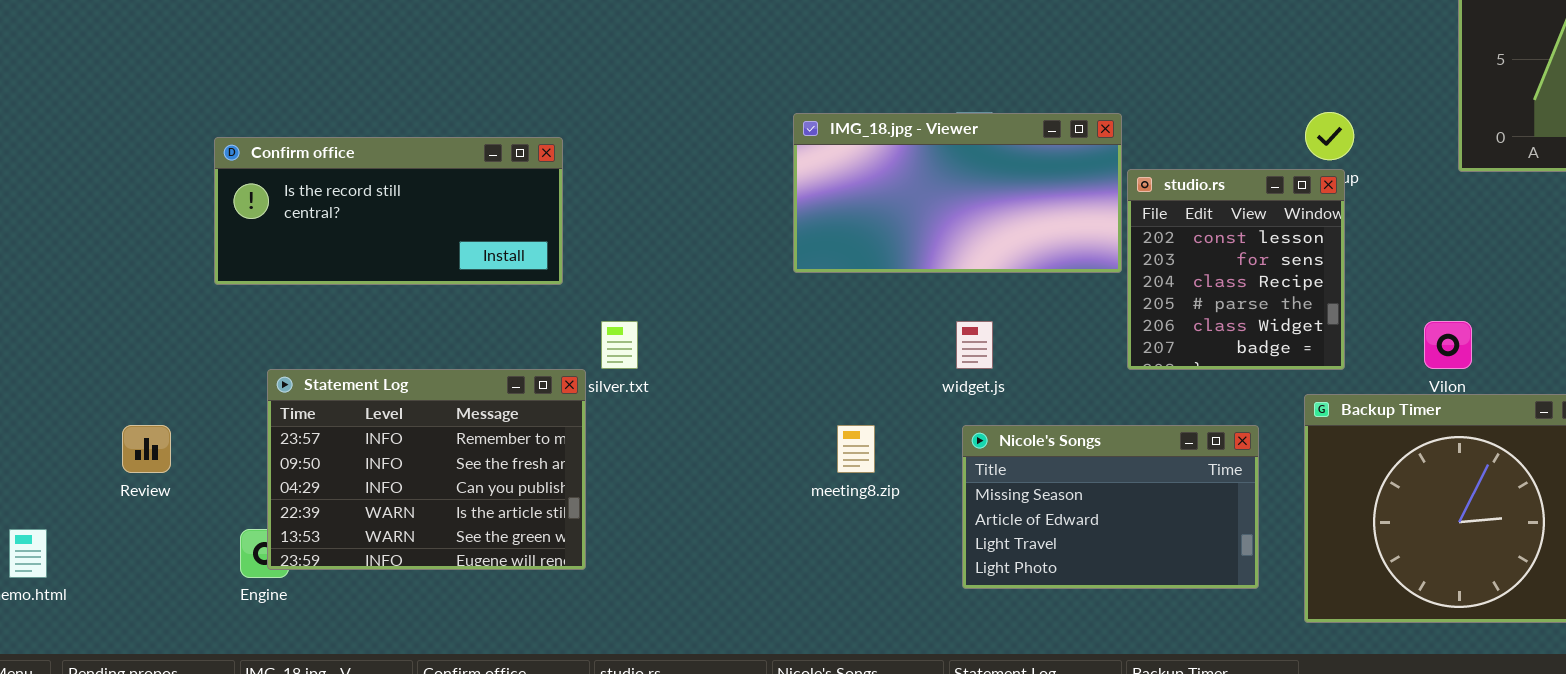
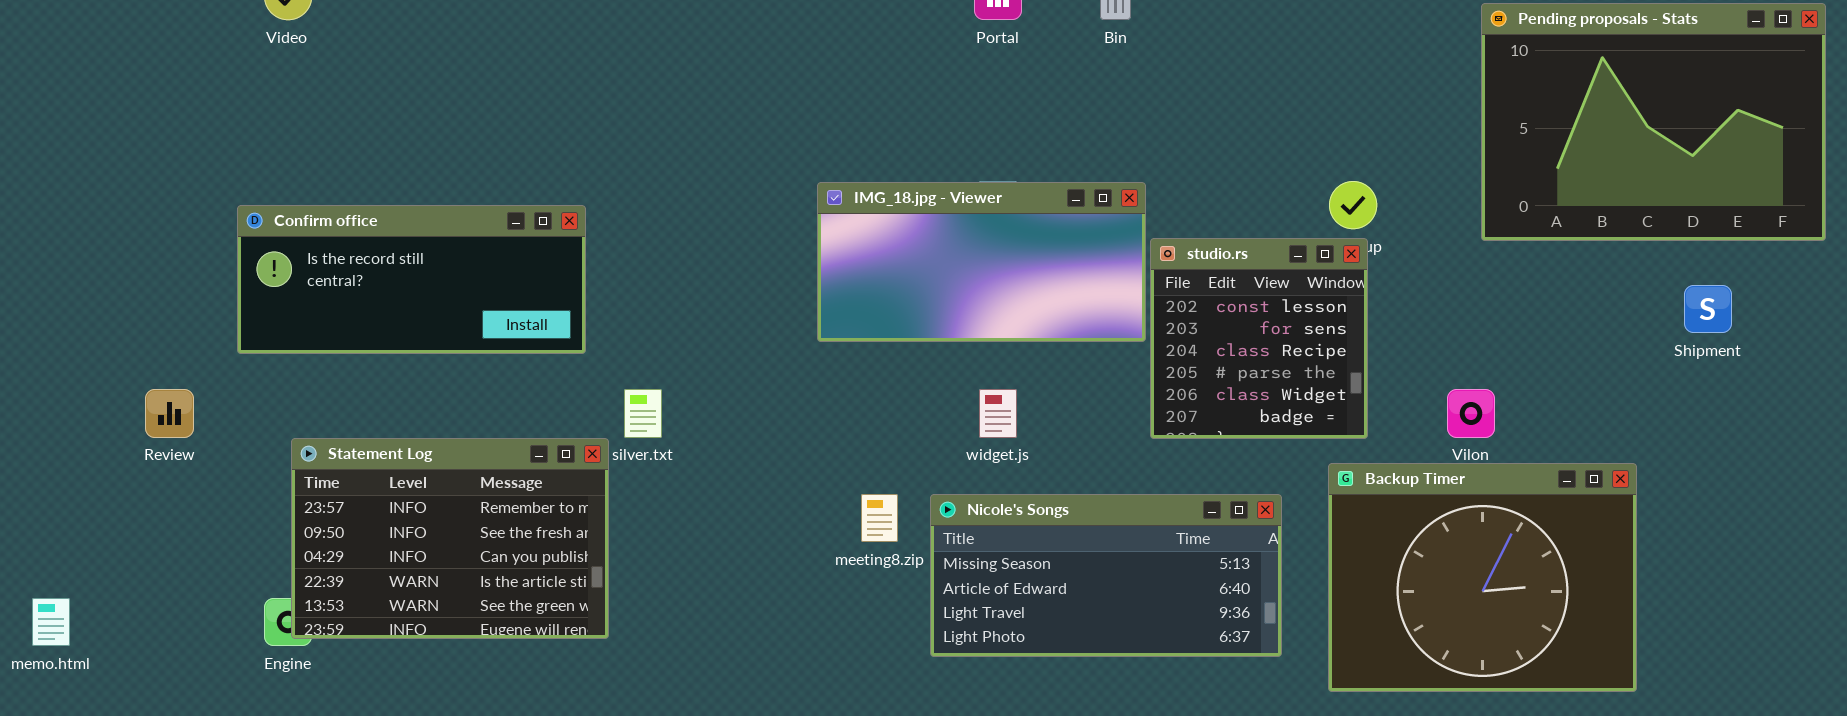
Review: [122,425,171,473] -> [145,389,194,438], moved
Nicole's Songs: [962,425,1259,589] -> [930,494,1282,657], resized

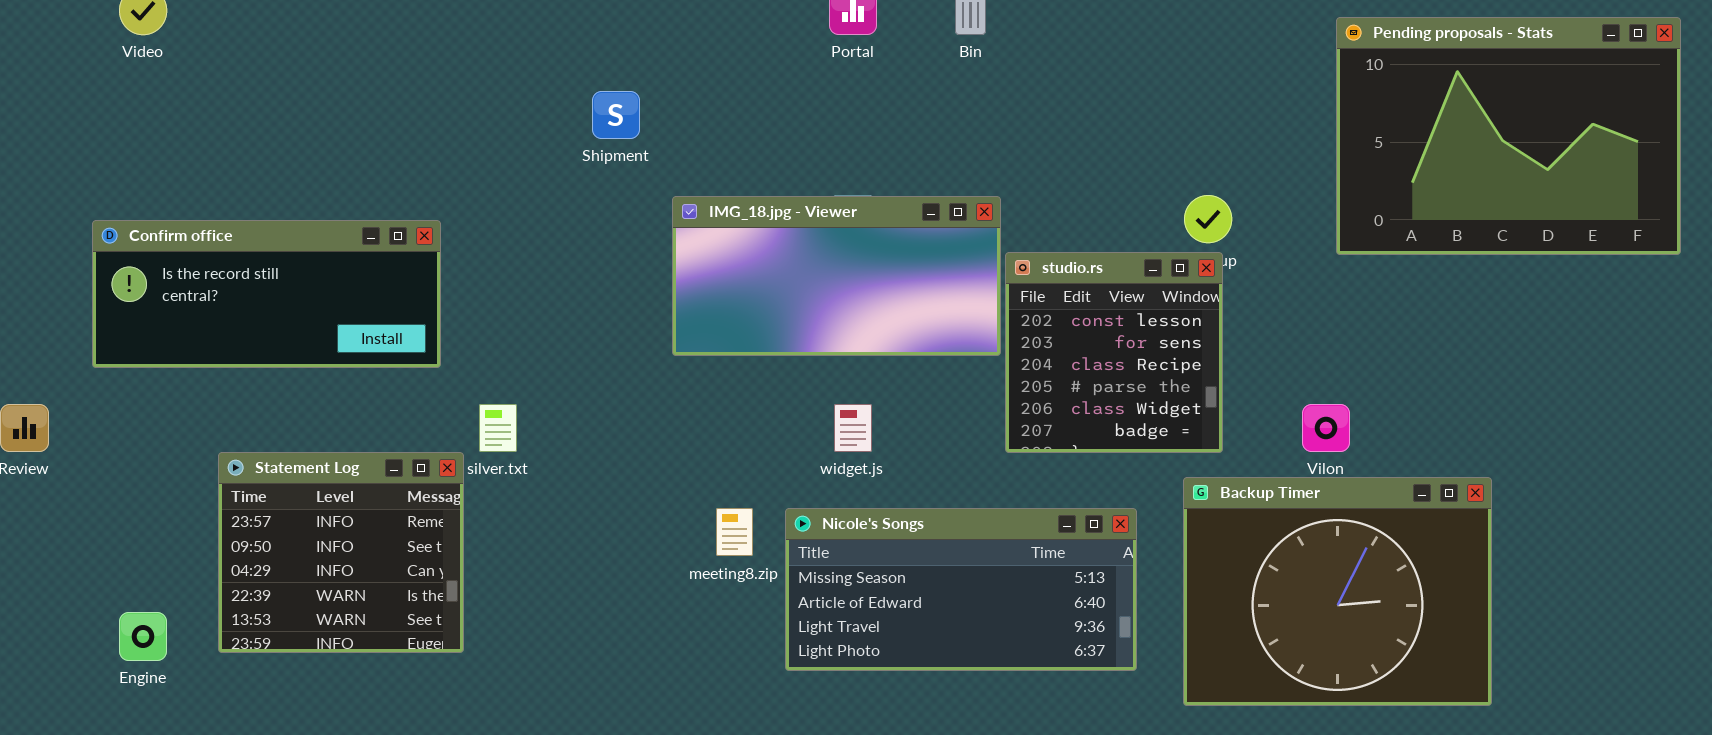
Shipment: [1684,285,1732,333] -> [592,91,640,139], moved
Statement Log: [291,438,609,639] -> [218,452,464,653], resized

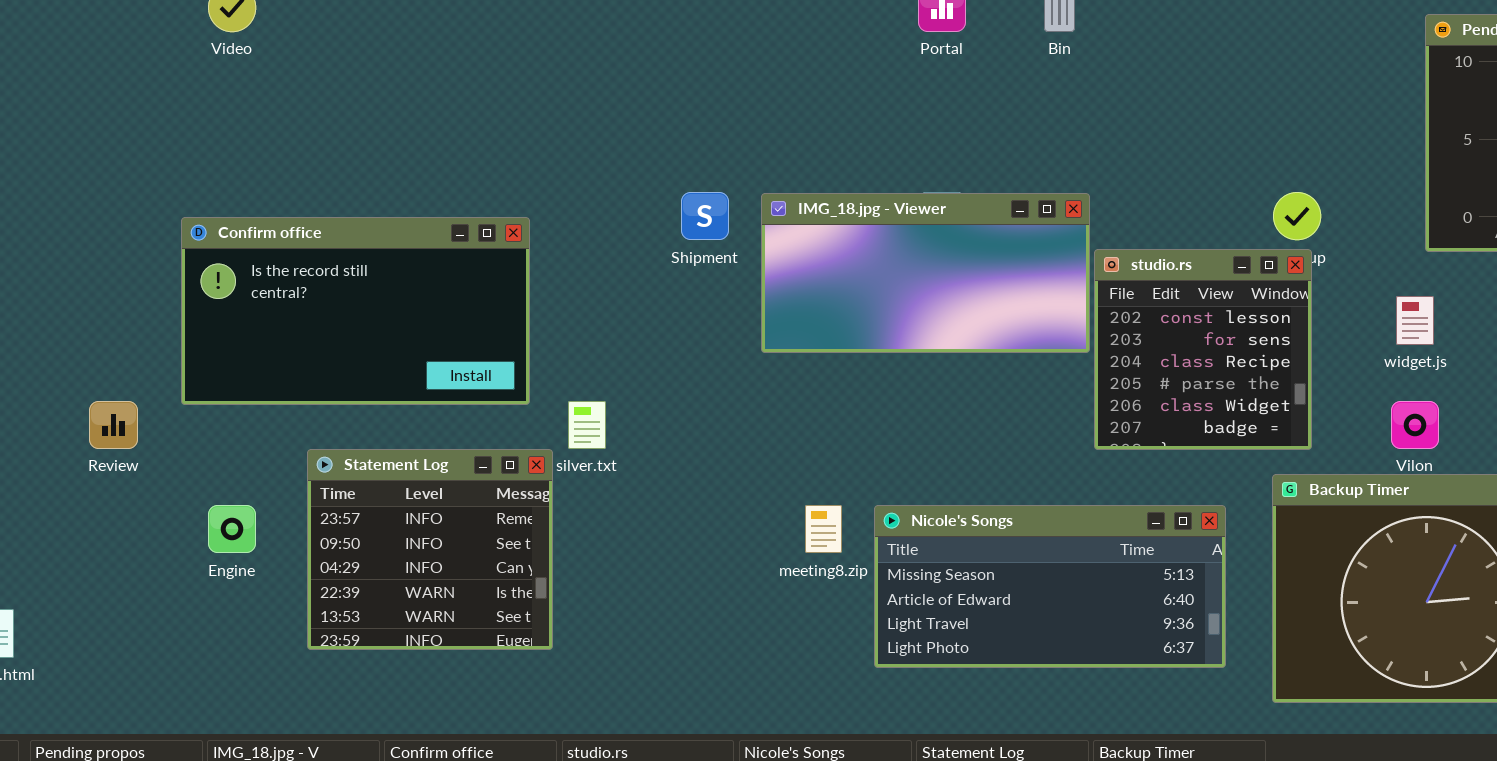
Shipment: [592,91,640,139] -> [681,192,729,240], moved
Confirm office: [92,220,441,368] -> [181,217,530,405], resized
widget.js: [834,404,872,452] -> [1396,296,1434,345], moved
Engine: [119,612,167,661] -> [208,505,256,553], moved

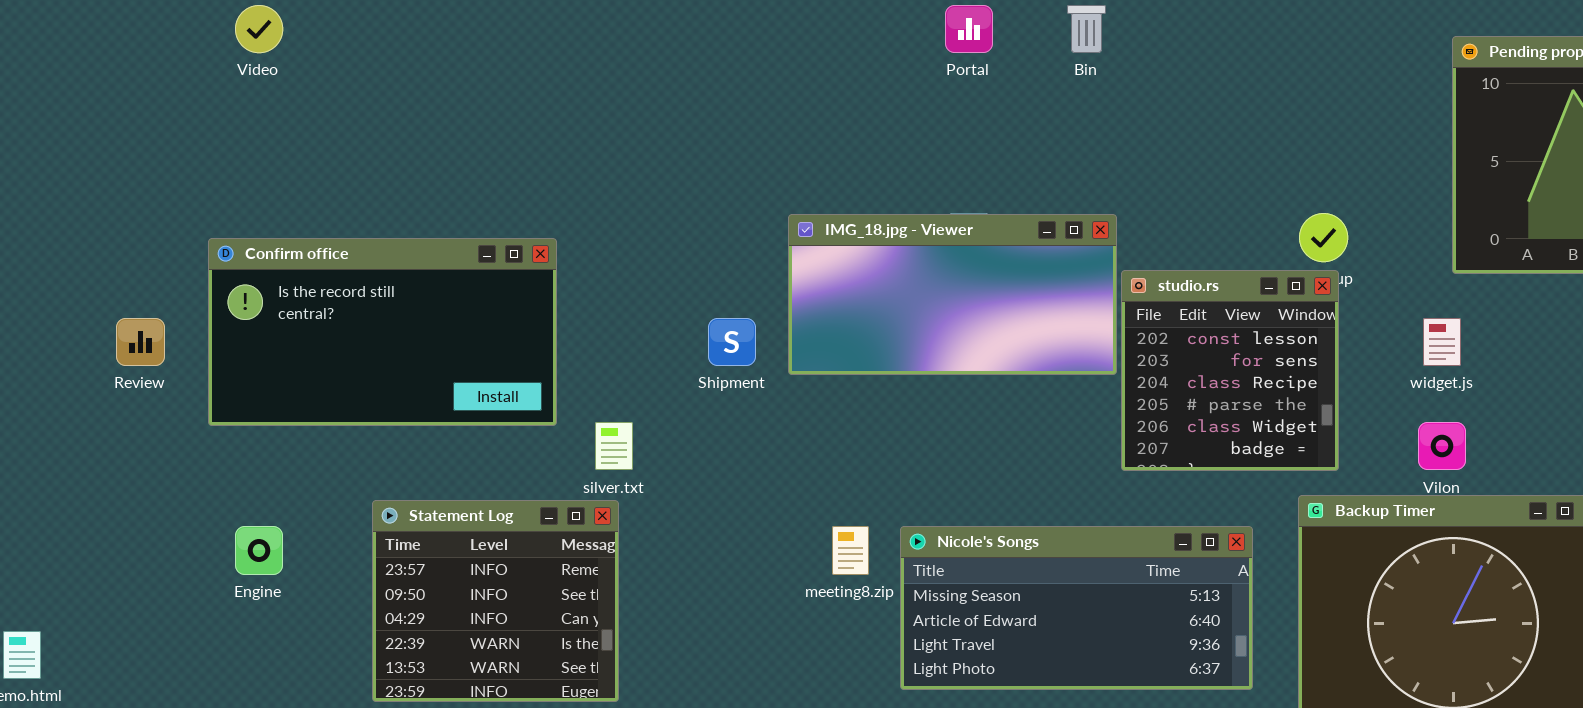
Shipment: [681,192,729,240] -> [708,318,756,366], moved
Review: [89,401,138,449] -> [116,318,165,366], moved
Statement Log: [307,449,553,650] -> [372,500,619,702], moved

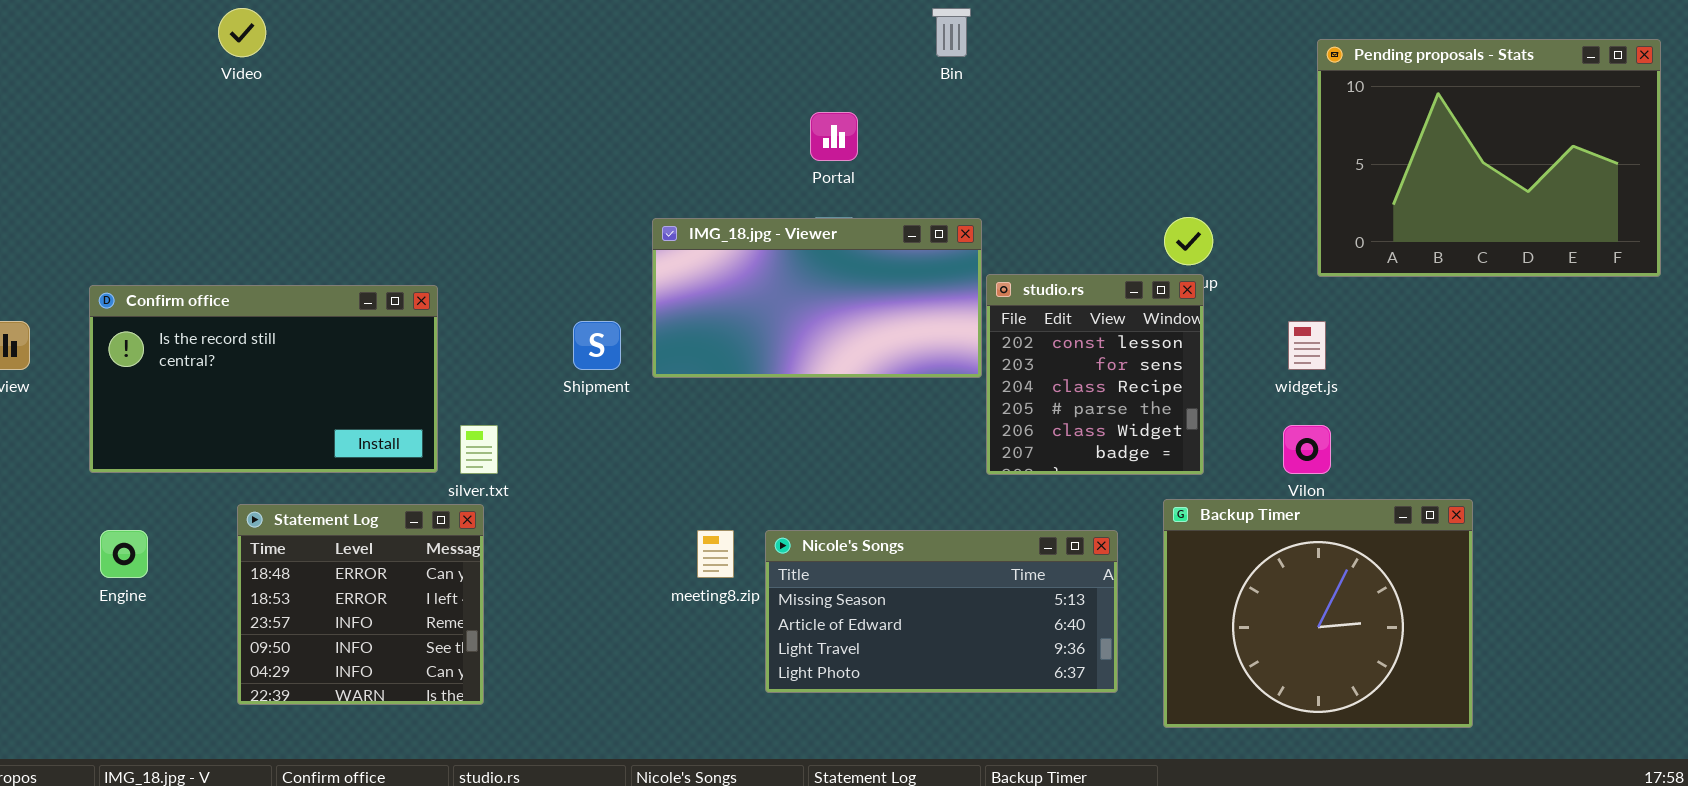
Video: [235,5,283,53] -> [218,8,266,57], moved
Portal: [945,5,993,53] -> [810,112,858,161], moved
Confirm office: [208,238,557,426] -> [89,285,438,473], moved
Statement Log: [372,500,619,702] -> [237,504,484,705], scrolled up 2 rows

